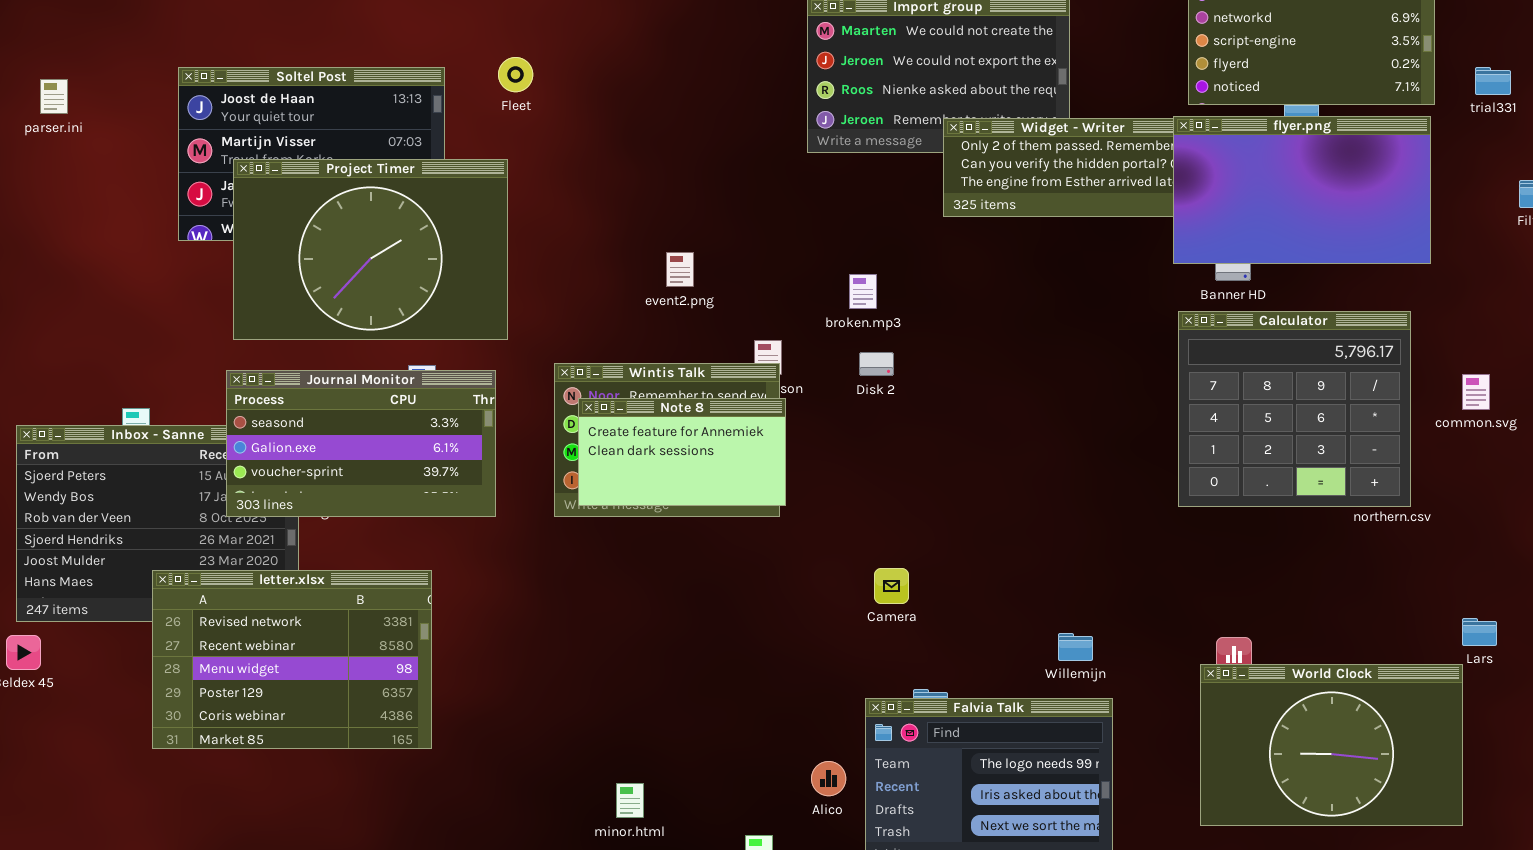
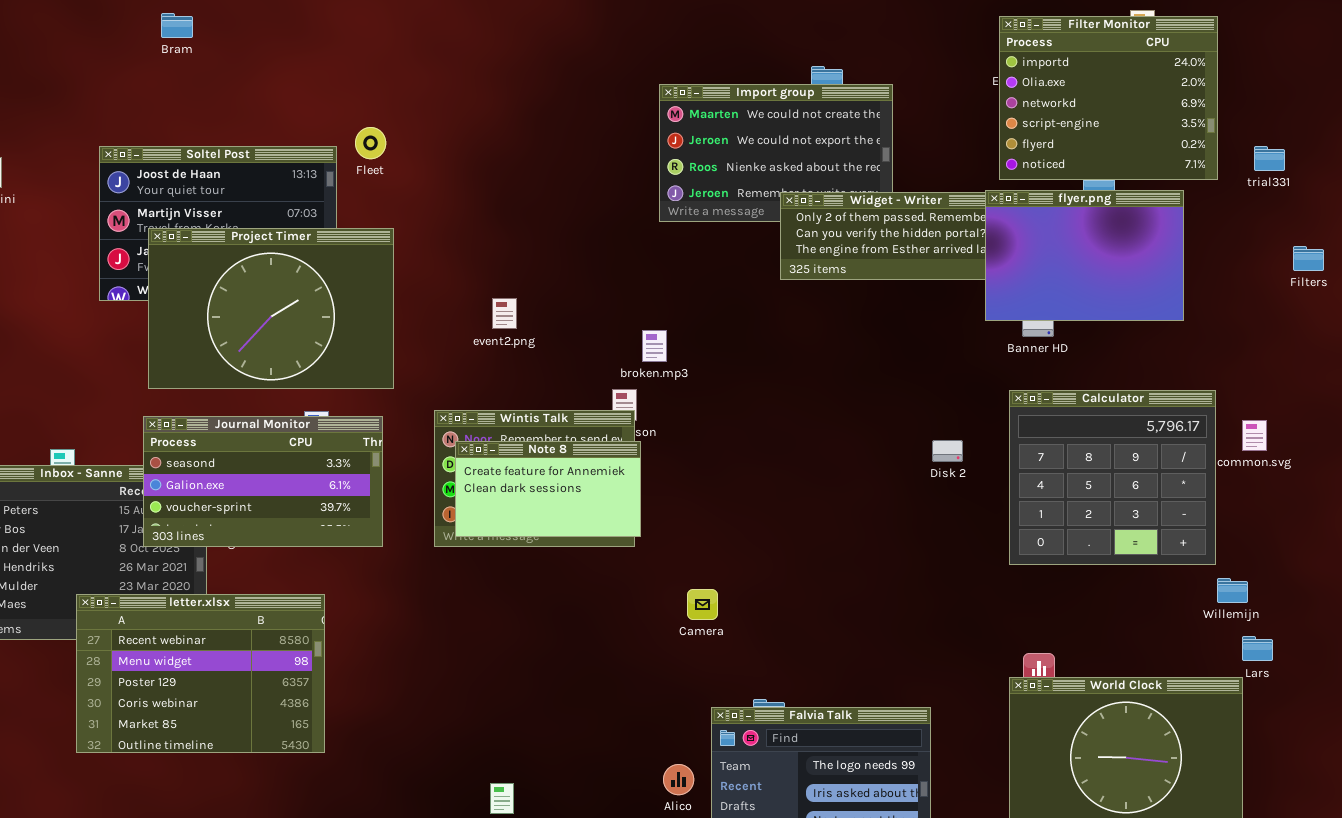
Fleet: [498,57,533,92] -> [355,127,386,159], moved
flyer.png: [1173,116,1431,264] -> [985,190,1184,321], resized
event2.png: [666,252,694,287] -> [492,298,517,329], moved
broken.mp3: [849,274,877,309] -> [642,330,667,362], moved
Calculator: [1178,311,1411,507] -> [1009,390,1216,565], moved
Disk 2: [859,352,894,376] -> [932,440,963,462], moved
Camera: [874,568,909,604] -> [687,589,718,620], moved
letter.xlsx: [152,570,432,749] -> [76,594,325,753], scrolled down 1 row
Willemijn: [1058,633,1093,661] -> [1217,578,1248,603], moved

